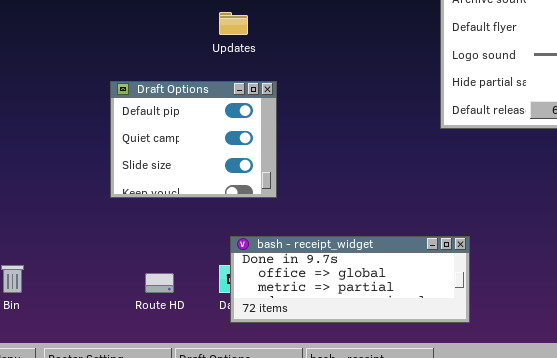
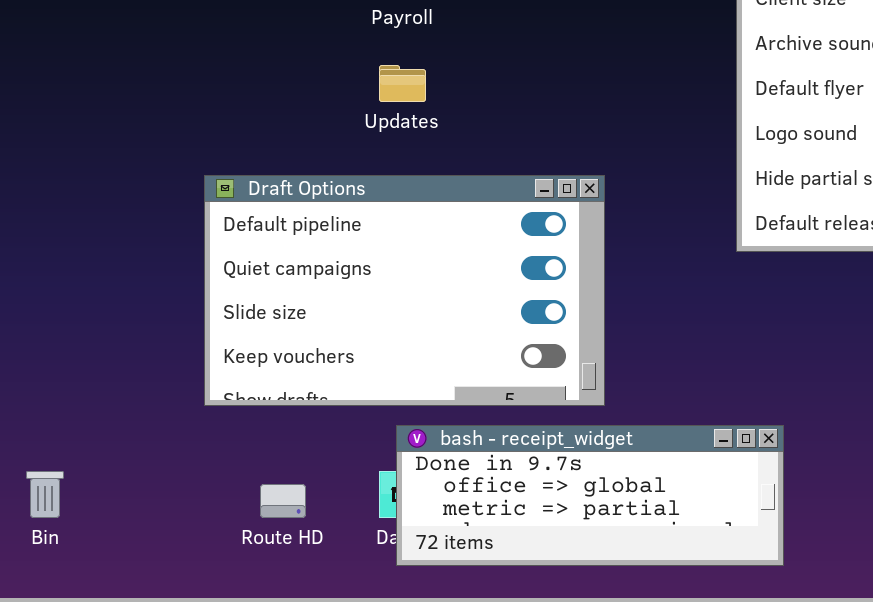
Draft Options: [110,81,277,198] -> [204,175,605,406], resized

